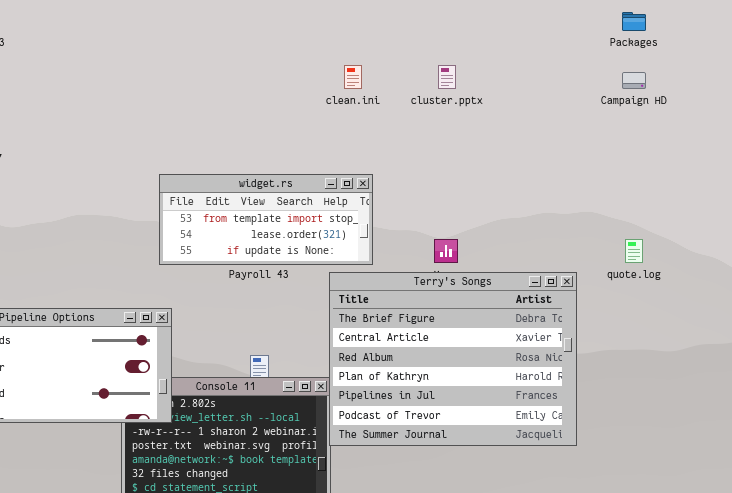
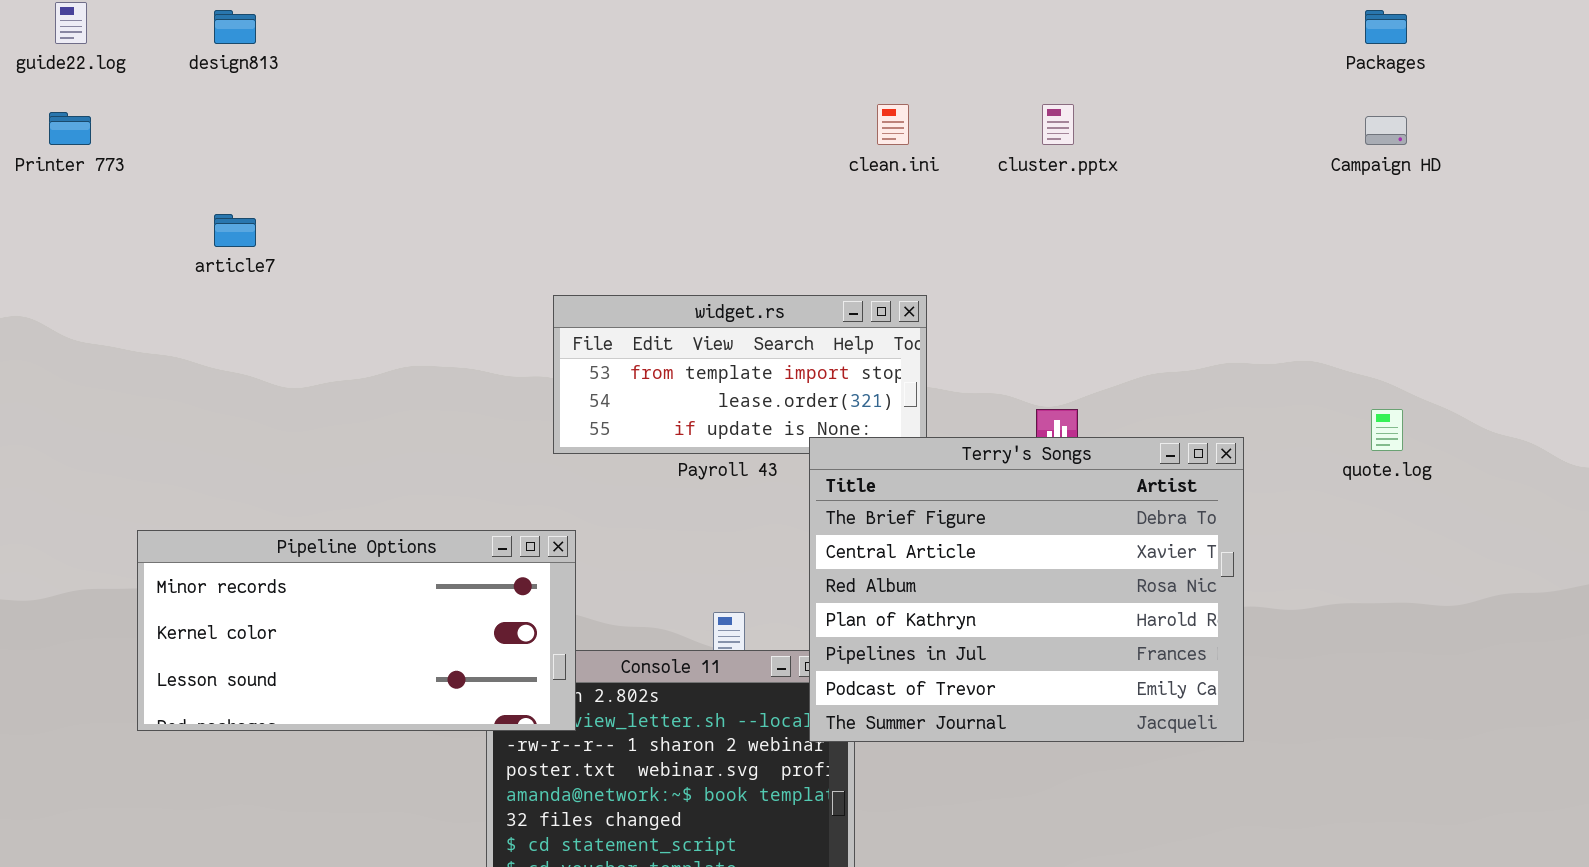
Terry's Songs: [329,272,577,446] -> [809,437,1244,742], moved

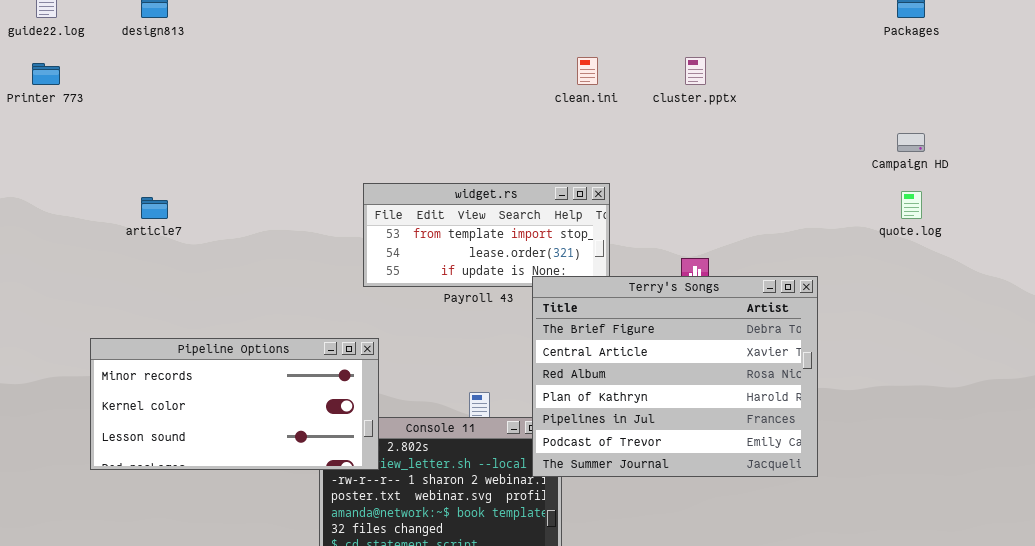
Campaign HD: [1365,116,1407,145] -> [897,133,925,152], moved
article7: [214,214,256,247] -> [141,197,168,219], moved
quote.log: [1371,409,1403,451] -> [901,191,922,219], moved

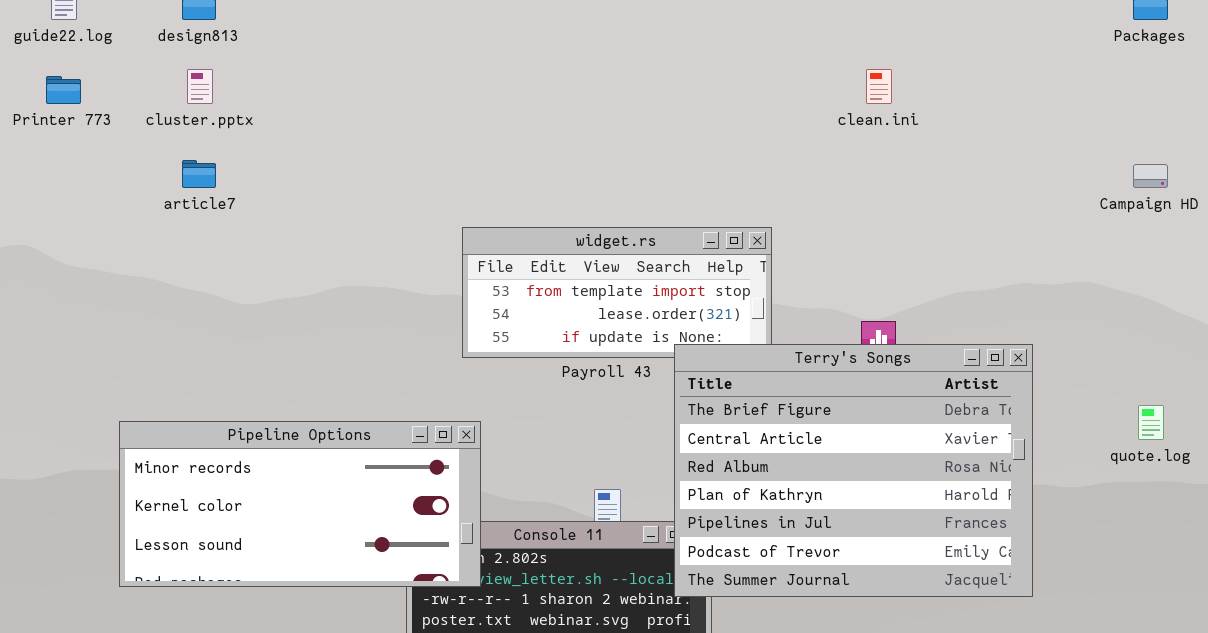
clean.ini: [577,57,598,85] -> [866,69,892,104], moved
cluster.pptx: [685,57,706,85] -> [187,69,213,104], moved
quote.log: [901,191,922,219] -> [1138,405,1164,440], moved
article7: [141,197,168,219] -> [182,160,216,188], moved

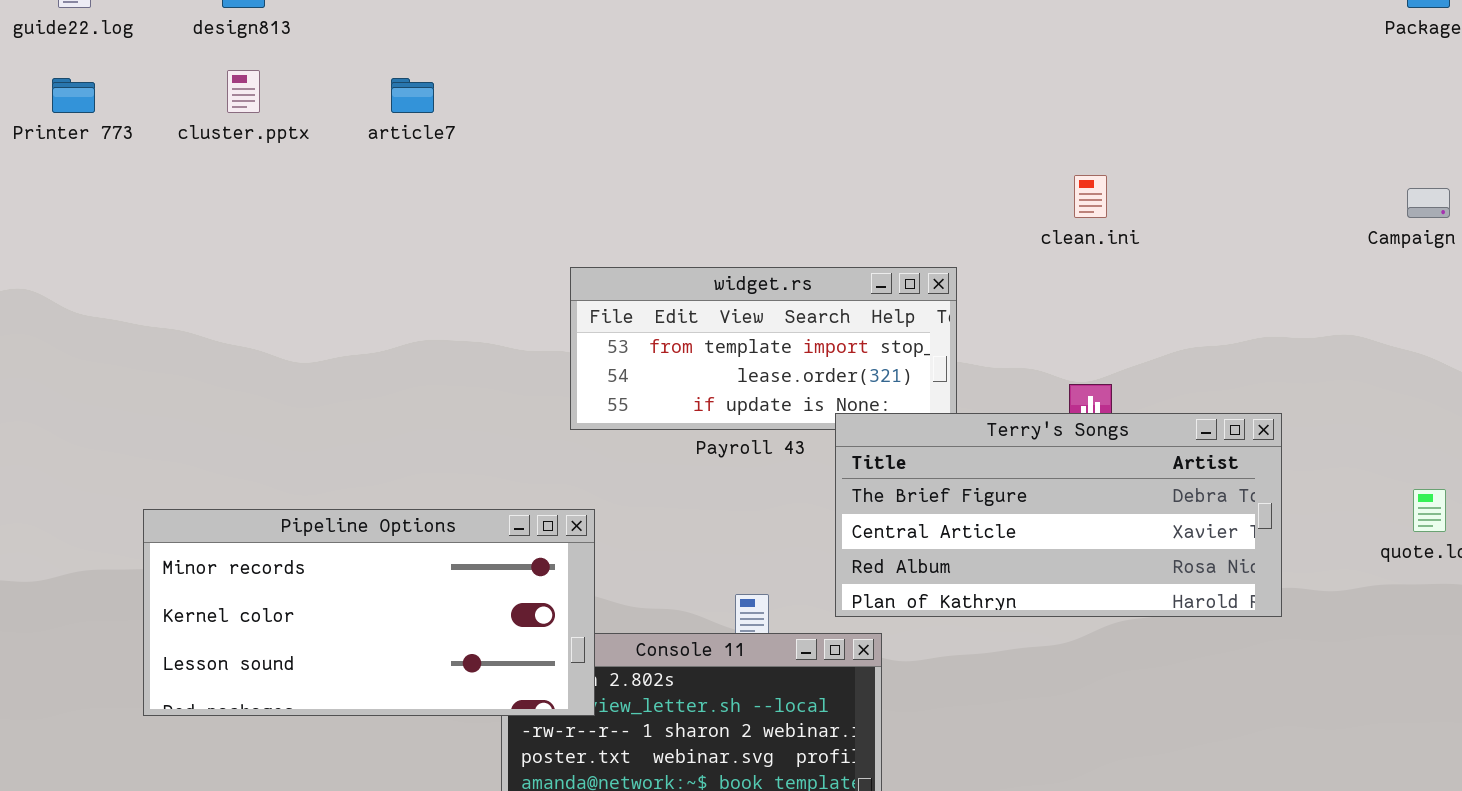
clean.ini: [866,69,892,104] -> [1074,175,1107,218], moved
article7: [182,160,216,188] -> [391,78,434,113], moved
Terry's Songs: [674,344,1033,597] -> [835,413,1282,617], resized

